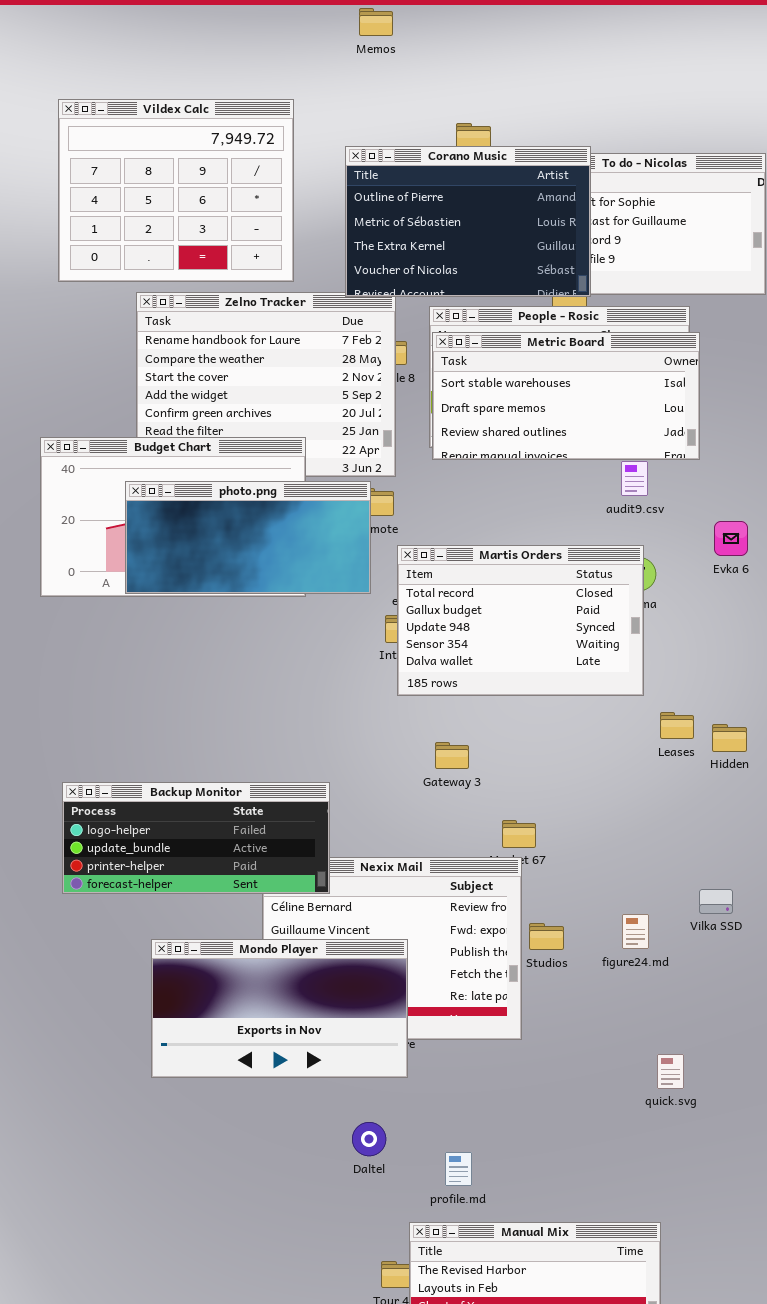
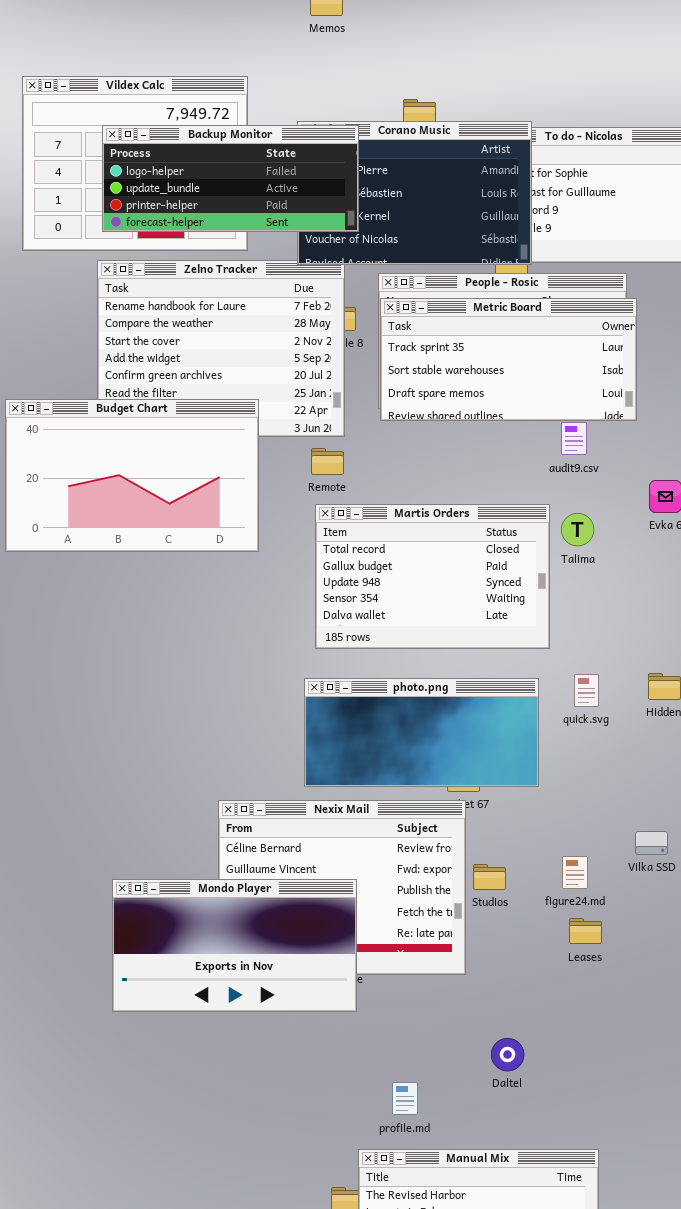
Metric Board: [432,332,700,460] -> [380,298,637,421], scrolled up 1 row
photo.png: [125,481,371,594] -> [304,678,539,787], moved
Martis Orders: [397,545,644,696] -> [315,504,550,649], moved
Leases: [660,712,694,739] -> [569,918,602,944], moved
Backup Monitor: [62,782,330,894] -> [102,125,359,232], moved
quick.svg: [657,1054,684,1089] -> [574,674,599,707], moved
Daltel: [352,1122,386,1156] -> [491,1038,524,1071], moved

